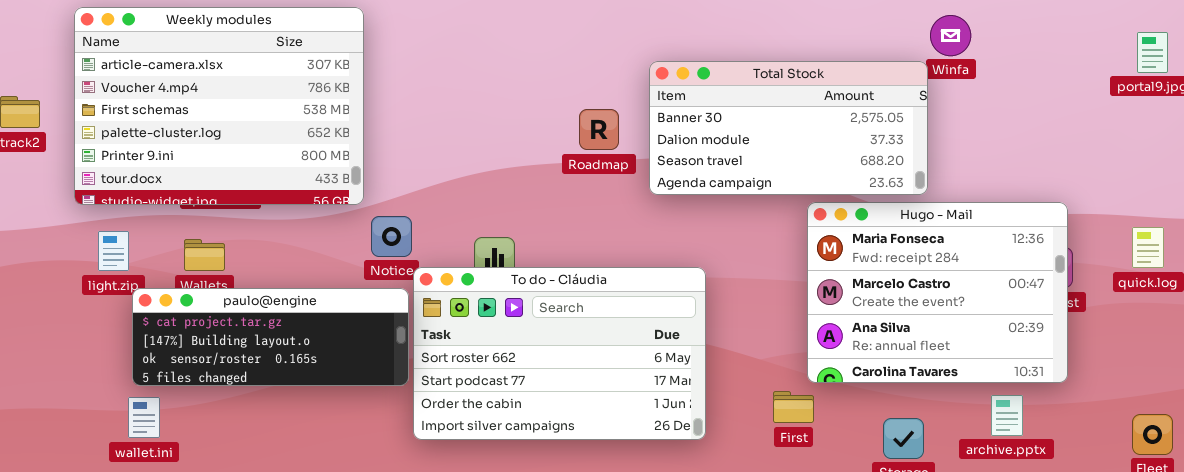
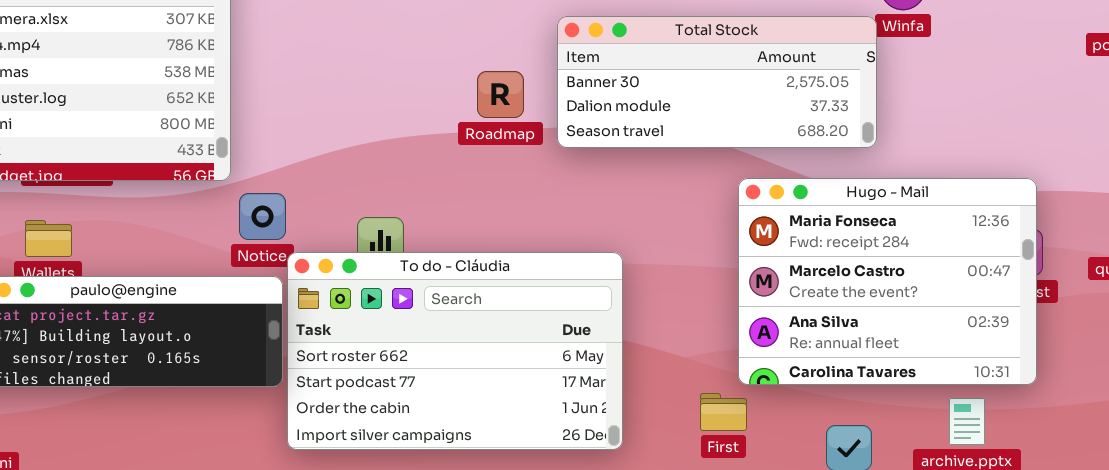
Total Stock: [649,61,928,195] -> [557,16,877,148], resized

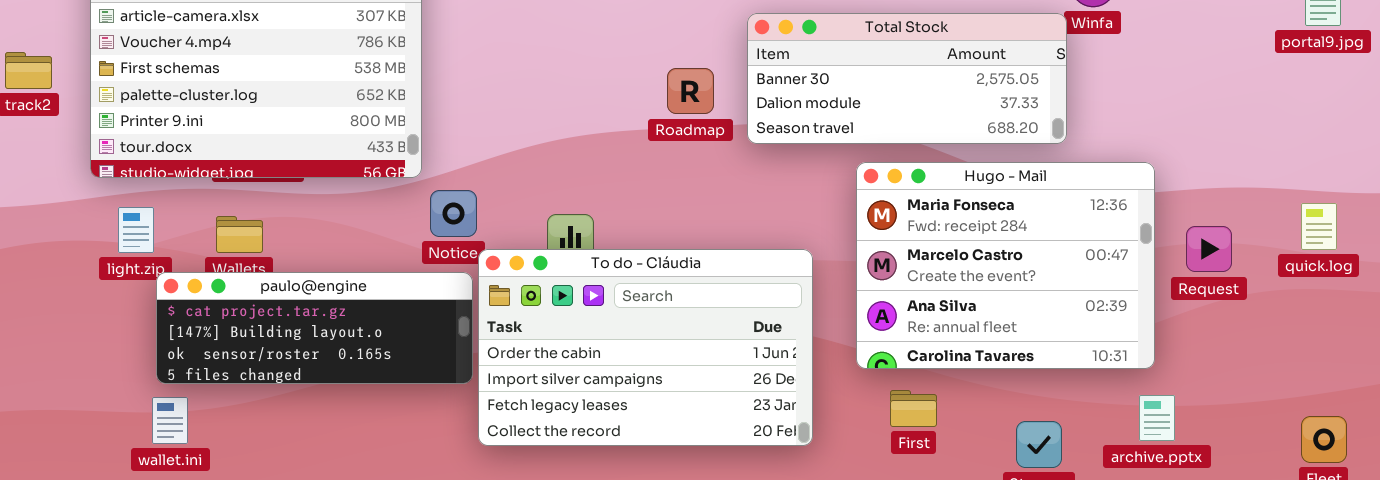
Hugo - Mail: [738,178,1037,385] -> [856,162,1155,369], moved
To do - Cláudia: [287,252,623,450] -> [478,249,813,446], scrolled down 2 rows

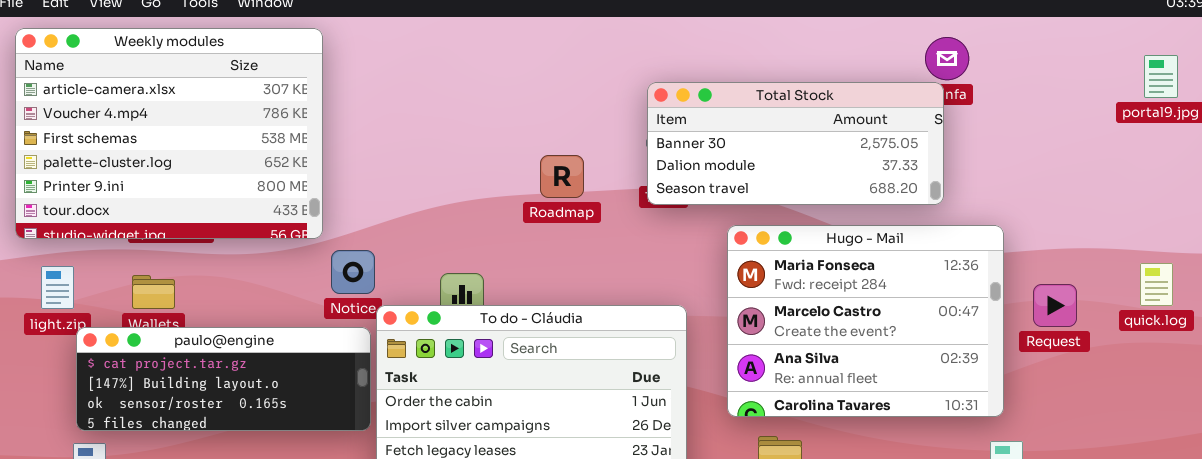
Total Stock: [747,13,1067,144] -> [647,82,944,205], moved
Roadmap: [667,68,714,114] -> [540,155,584,198], moved

